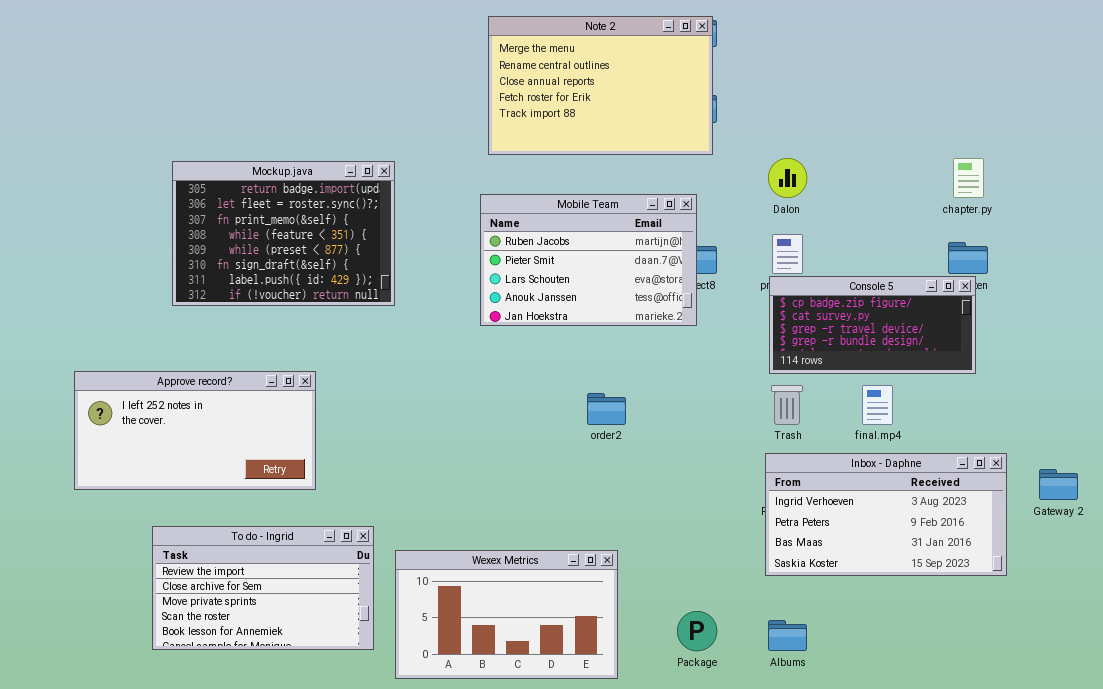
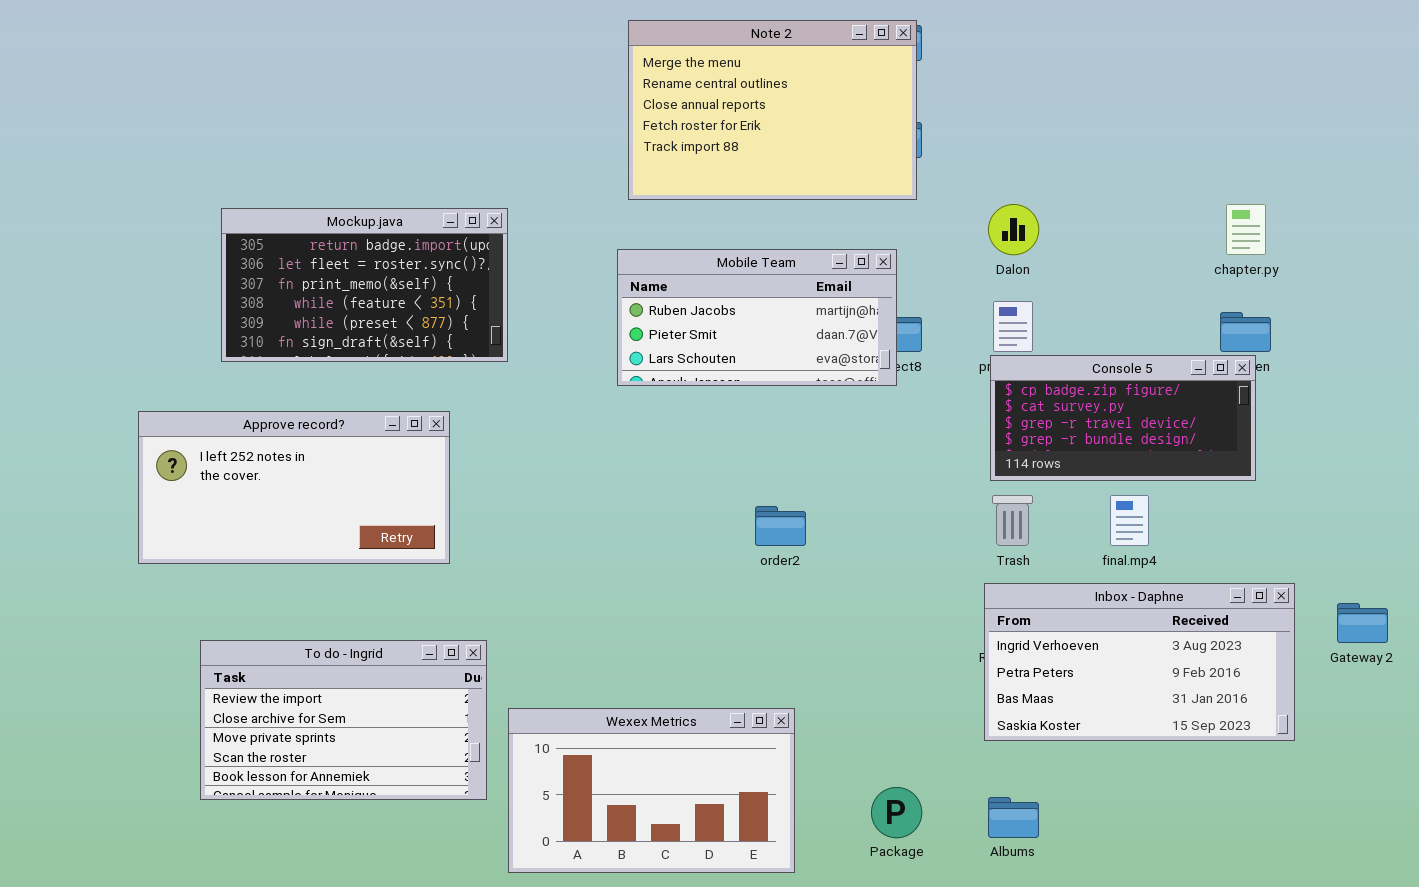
Mockup.java: [172,161,395,306] -> [221,208,508,362], resized
Mobile Team: [480,194,697,326] -> [617,249,897,386], resized
Approve record?: [74,371,316,490] -> [138,411,450,564], moved
To do - Ingrid: [152,526,374,650] -> [200,640,487,800], moved

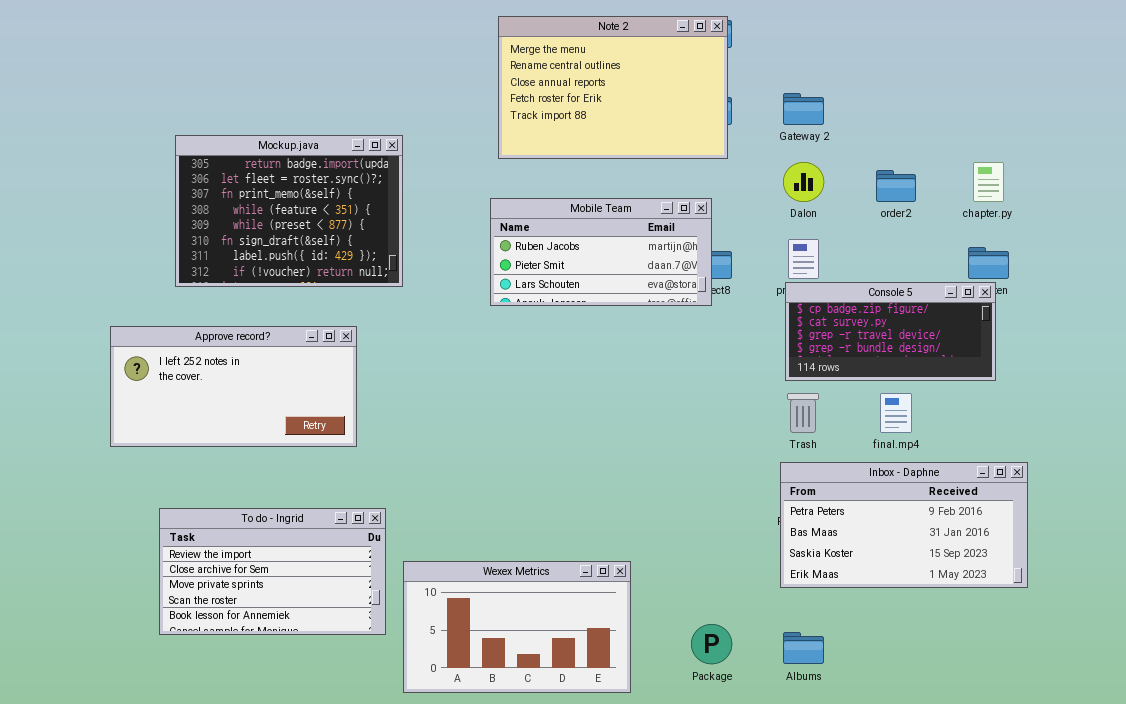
Mockup.java: [221,208,508,362] -> [175,135,403,287], resized
order2: [755,506,806,546] -> [876,170,916,202], moved
Inbox - Daphne: [984,583,1295,741] -> [780,462,1028,588], scrolled down 1 row
Gateway 2: [1337,603,1388,643] -> [783,93,824,125], moved

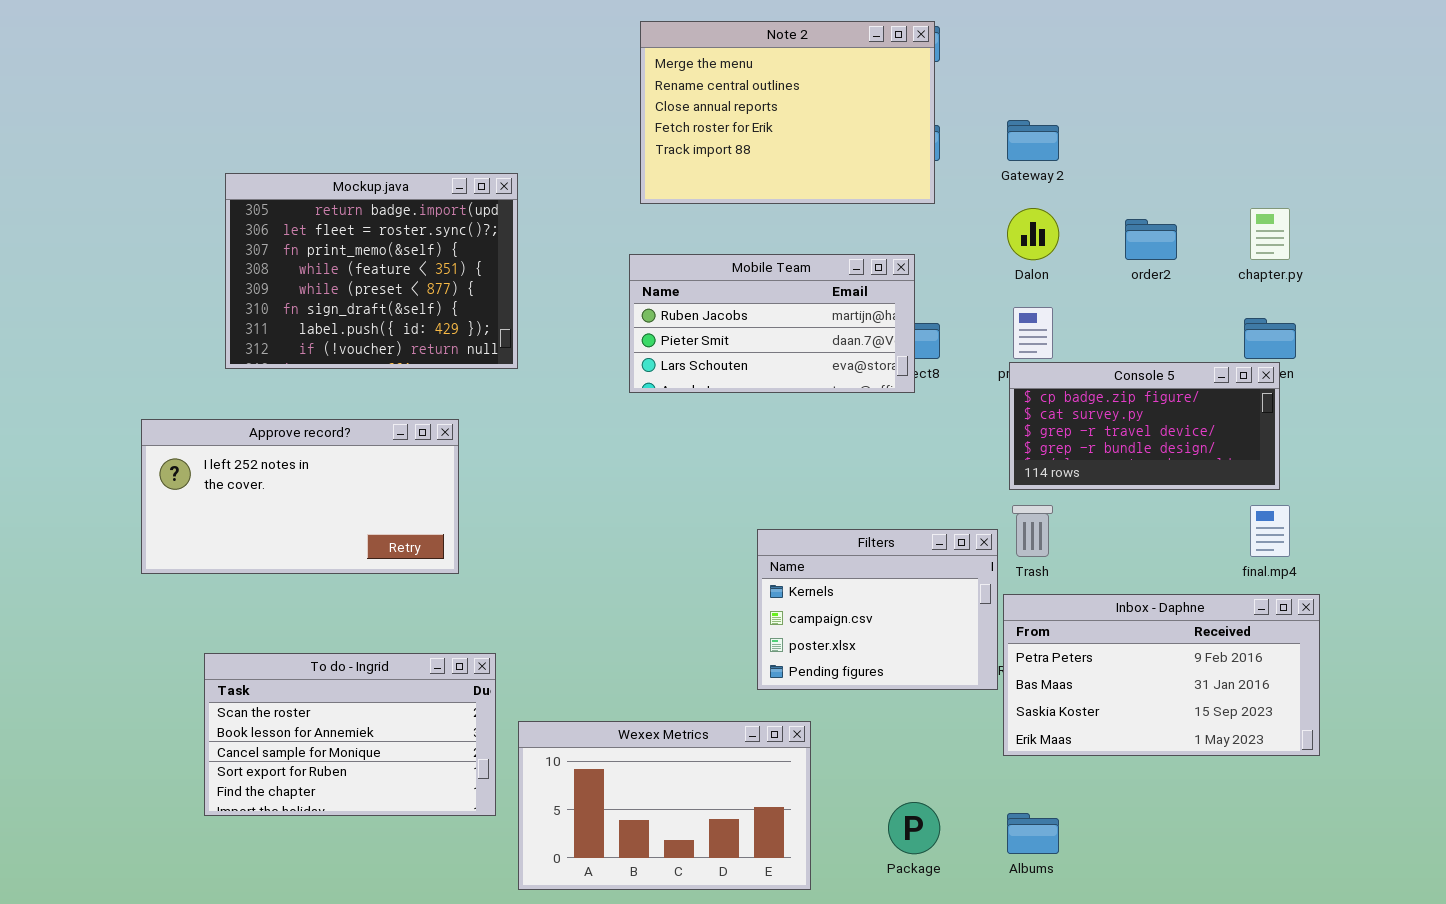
final.mp4: [880,393,912,433] -> [1250,505,1290,557], moved
Filters: none -> [757,529,998,690], opened
To do - Ingrid: [159,508,386,635] -> [204,653,496,816], scrolled down 3 rows

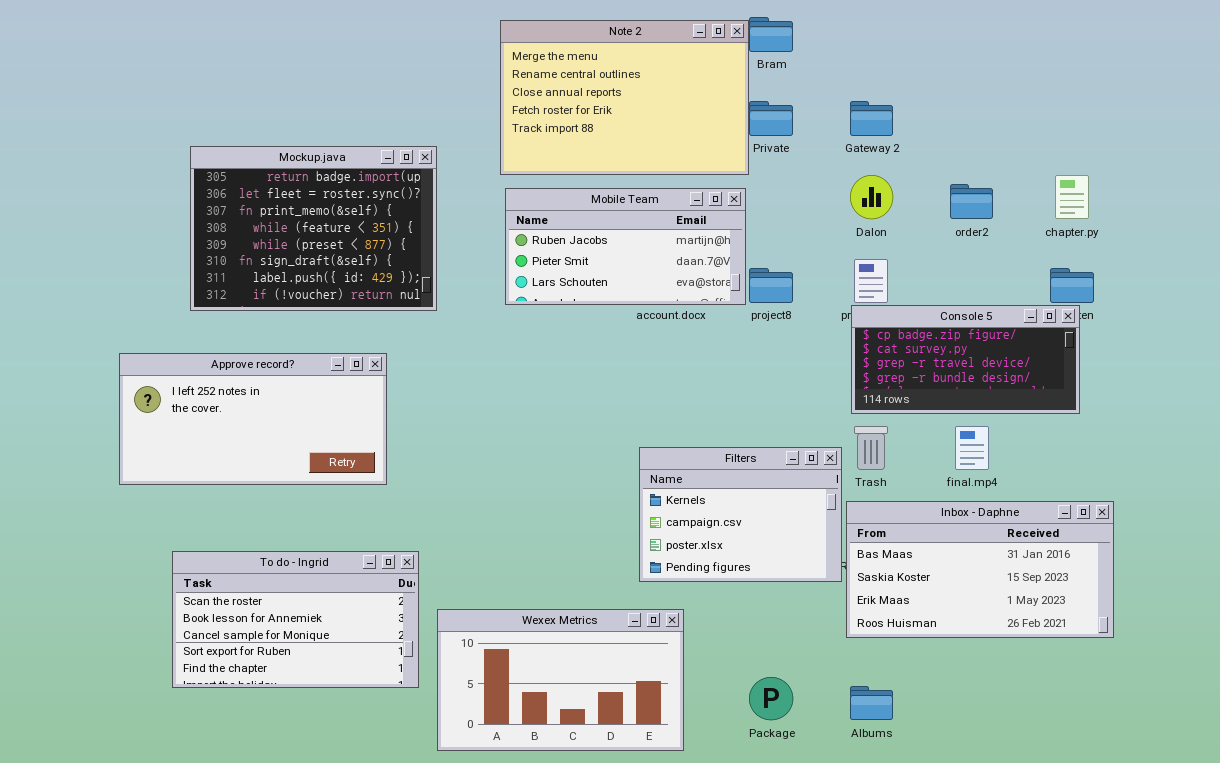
Note 2: [640,21,935,204] -> [500,20,749,175], moved
Mobile Team: [629,254,915,393] -> [505,188,746,305], moved
final.mp4: [1250,505,1290,557] -> [955,426,989,470], moved
Inbox - Daphne: [1003,594,1320,756] -> [846,501,1114,638], scrolled down 1 row

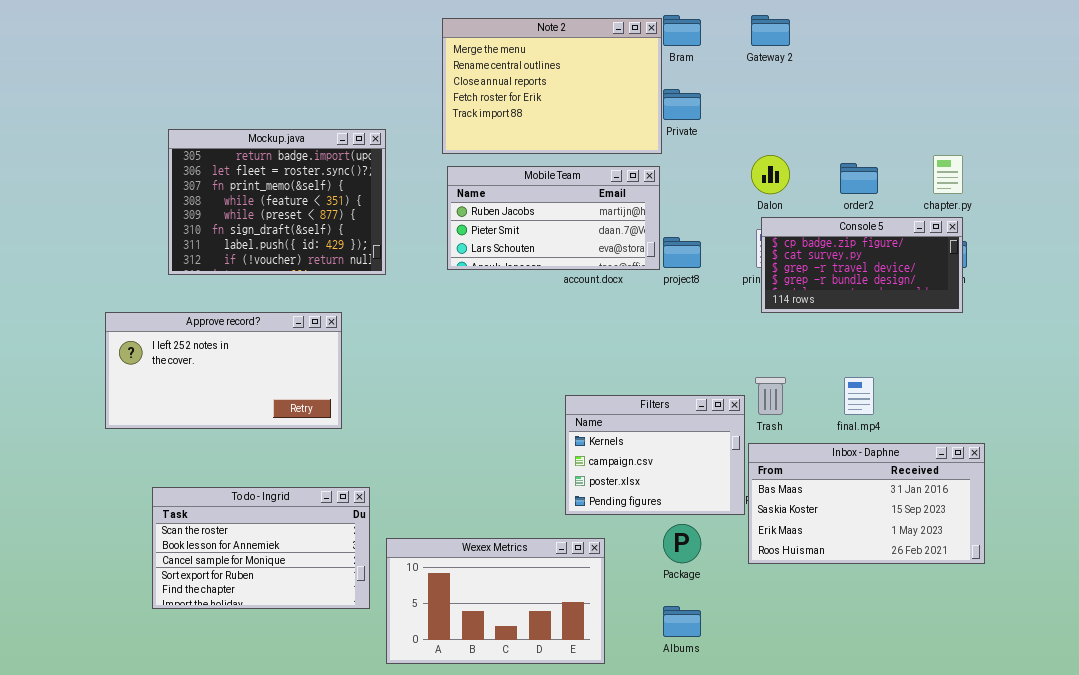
Gateway 2: [850,101,893,136] -> [751,15,790,46], moved
Console 5: [851,305,1080,414] -> [761,217,963,313], moved
Package: [749,677,793,720] -> [663,524,701,563], moved
Albums: [850,686,893,720] -> [663,606,701,637], moved

